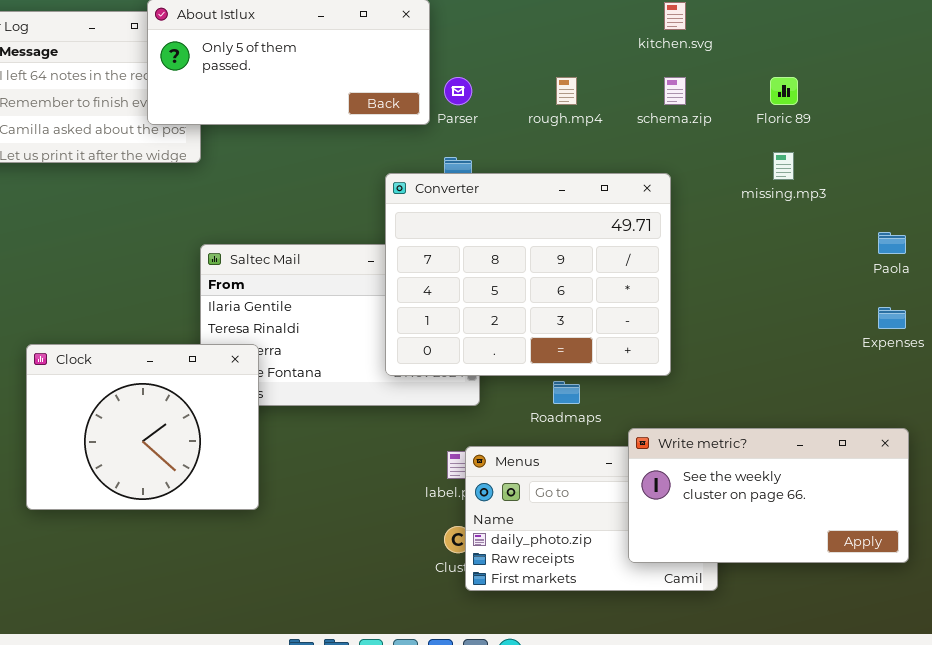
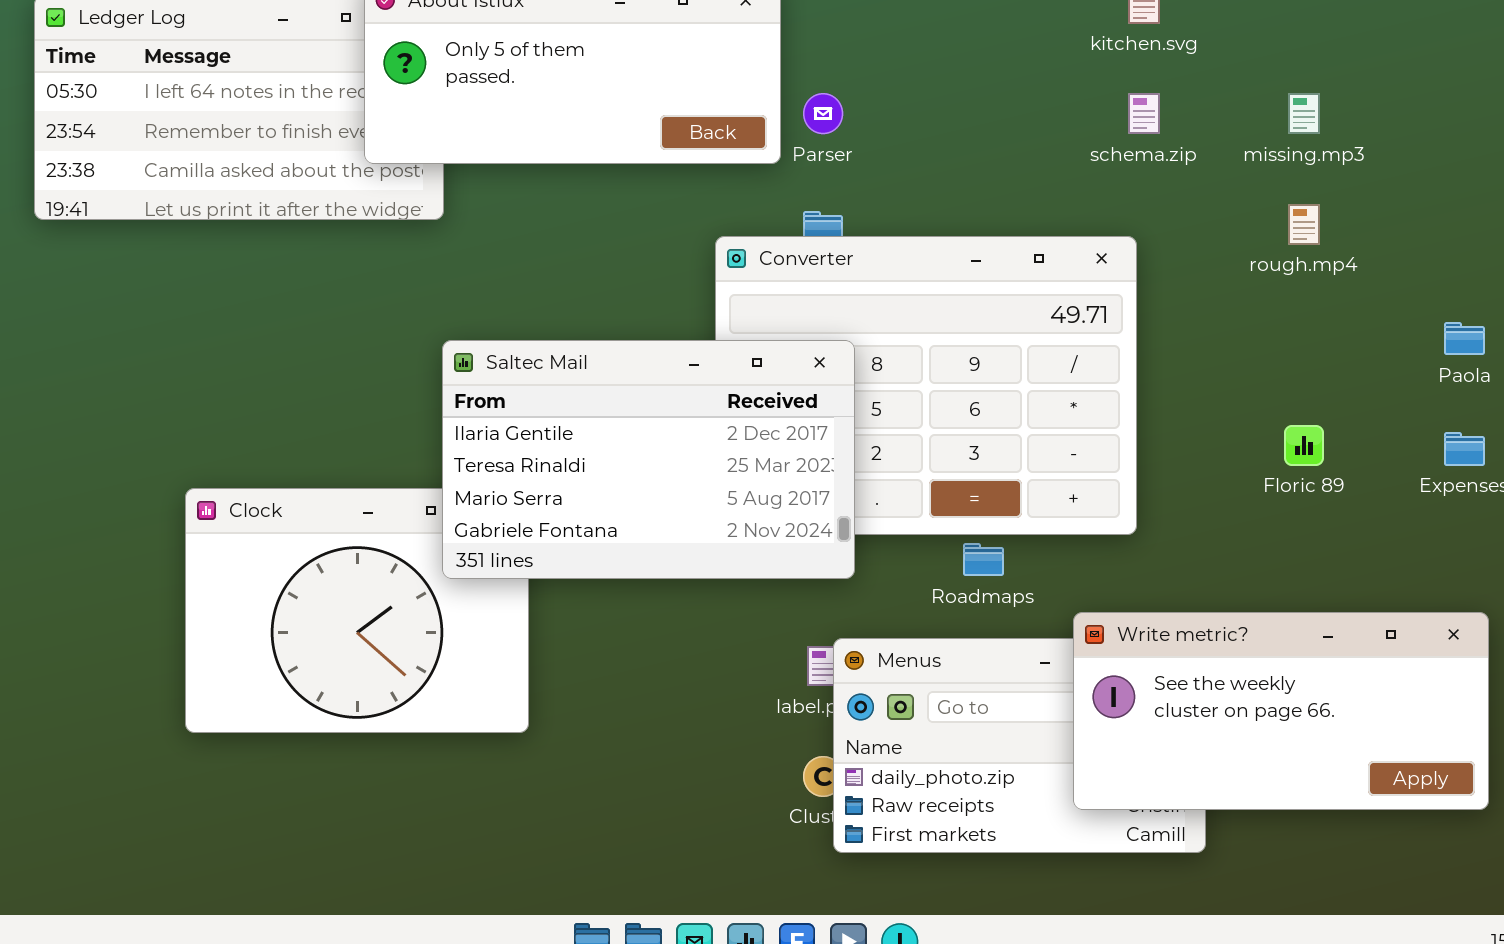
rough.mp4: [556,77,577,105] -> [1288,204,1320,245], moved
Floric 89: [770,77,798,105] -> [1284,425,1324,466], moved
missing.mp3: [773,152,794,180] -> [1288,93,1320,134], moved
Saltec Mail: [200,244,480,406] -> [442,340,855,579], raised

